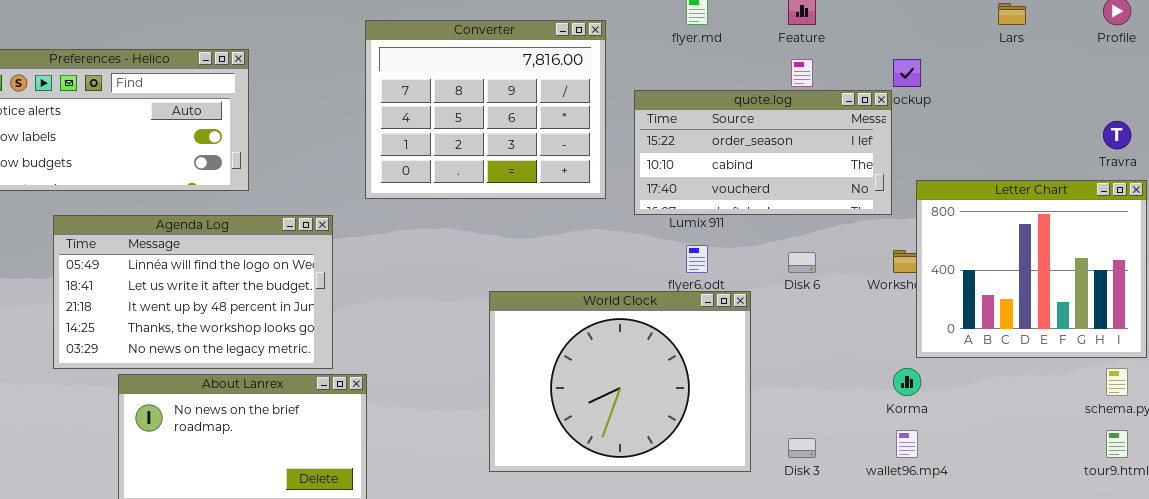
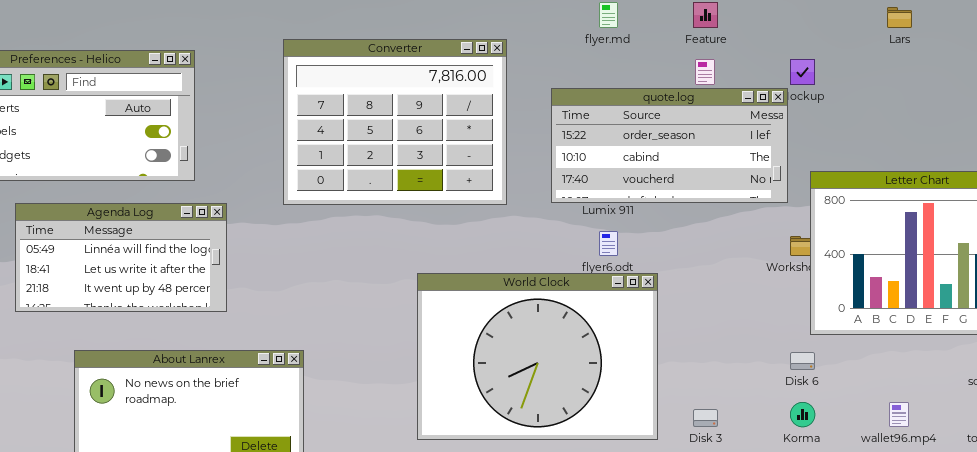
Converter: [365,20,606,199] -> [283,39,507,205], moved
Agenda Log: [53,215,333,369] -> [15,203,227,312], resized
Disk 6: [788,252,816,273] -> [790,352,815,370], moved
Korma: [893,368,921,396] -> [790,402,815,427], moved
wallet96.mp4: [896,430,918,458] -> [889,402,909,427], moved

